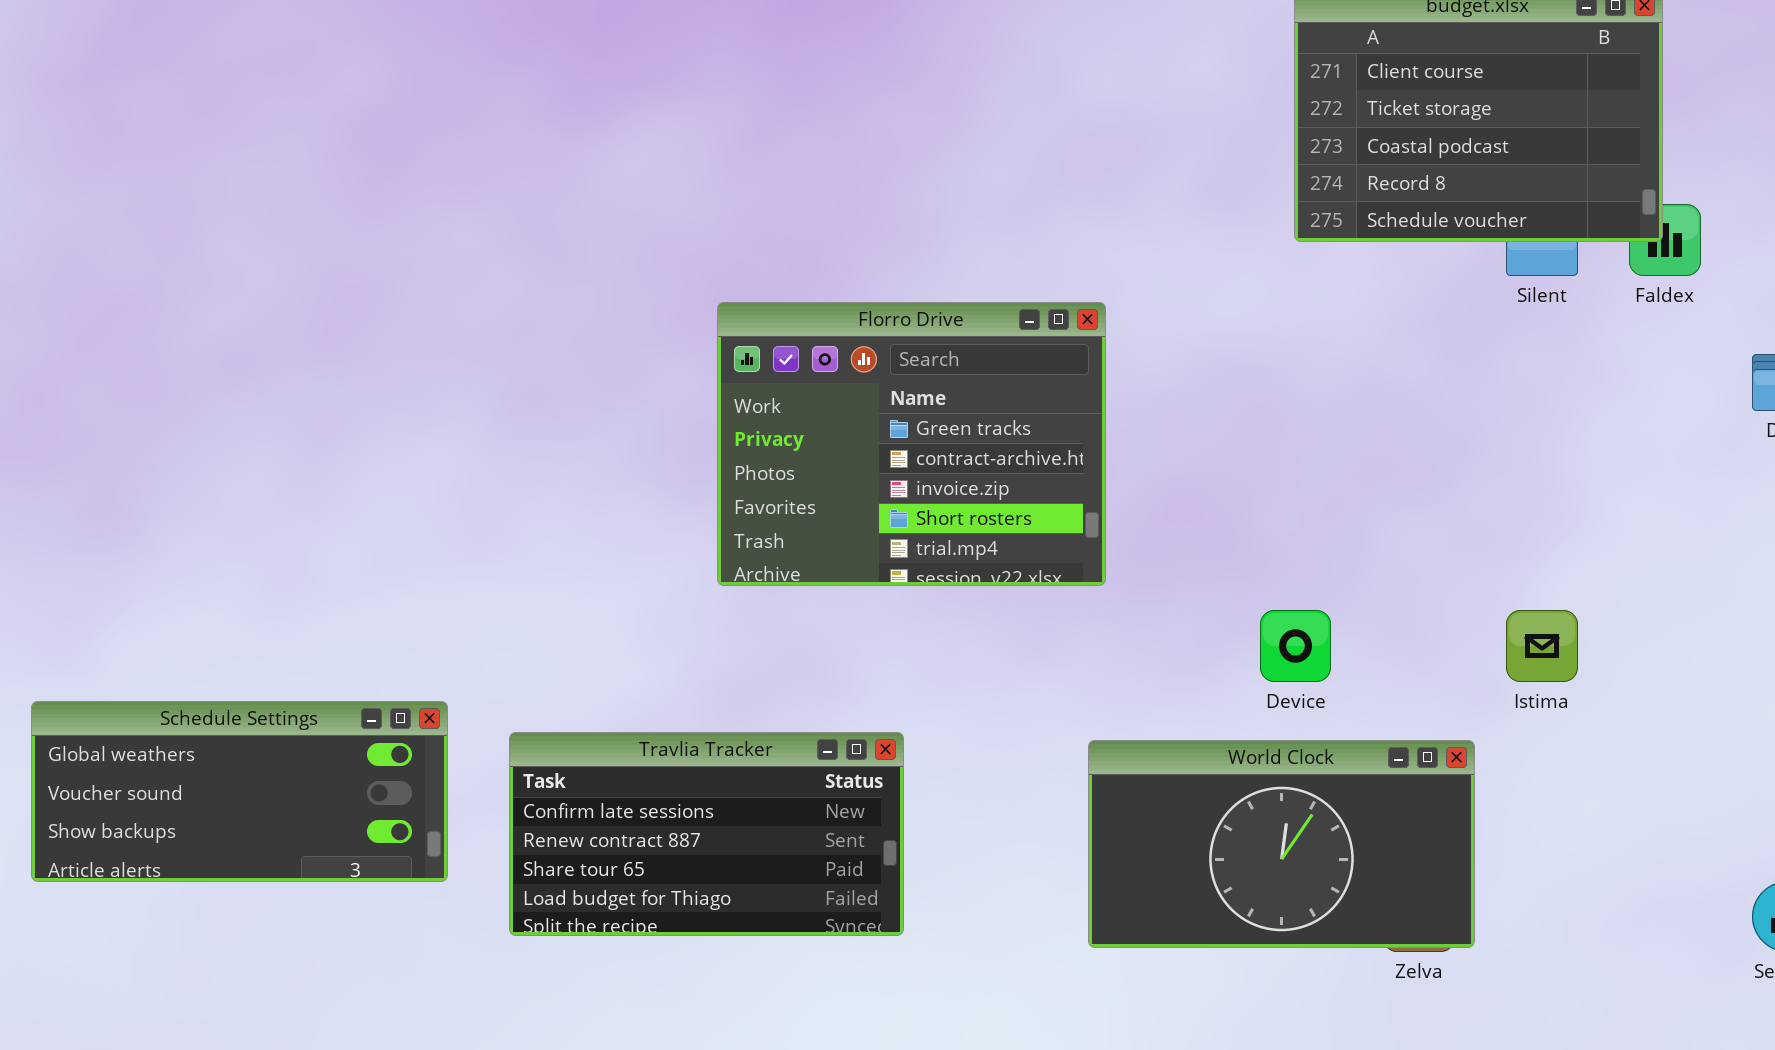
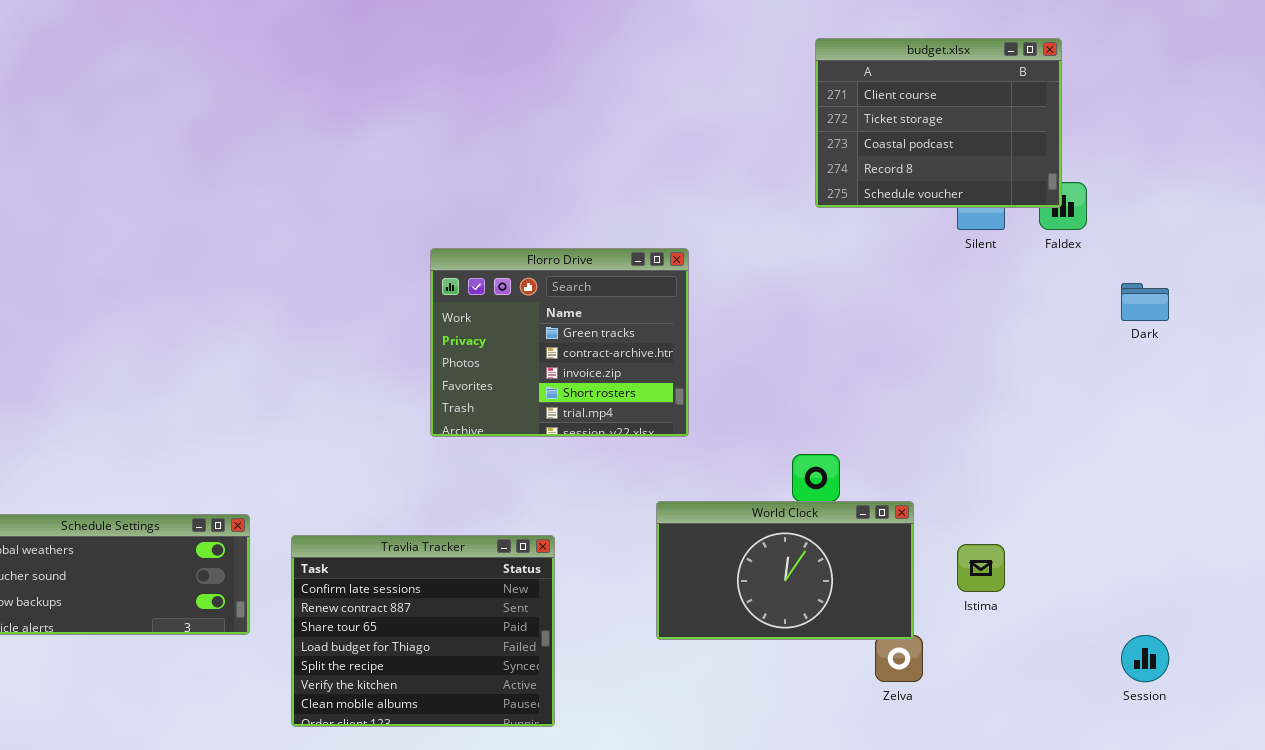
Istima: [1506,610,1578,682] -> [957,544,1005,592], moved
Travlia Tracker: [509,732,904,936] -> [291,535,555,727], resized
World Clock: [1088,740,1475,948] -> [656,501,914,640], moved

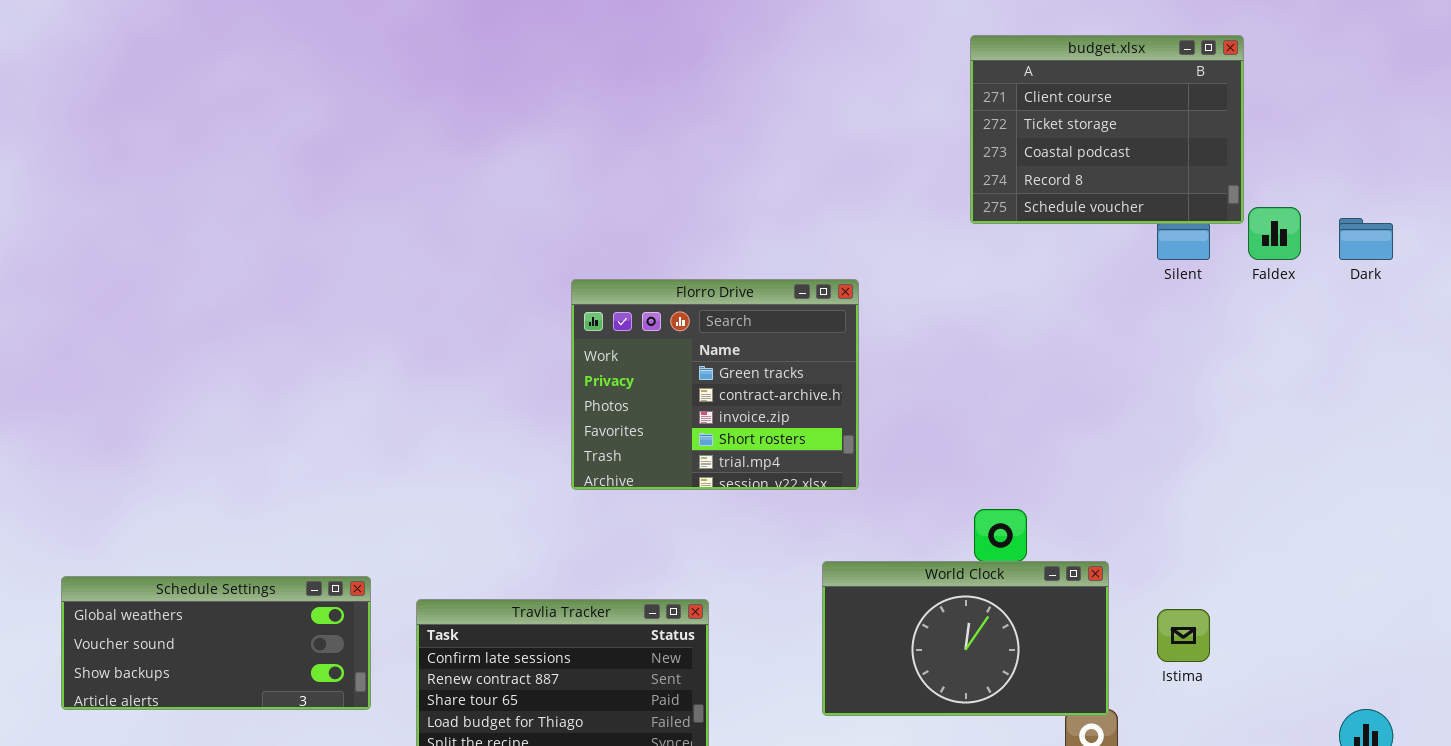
budget.xlsx: [815,38,1062,208] -> [970,35,1244,224], moved
Dark: [1121,283,1169,321] -> [1339,218,1393,260], moved

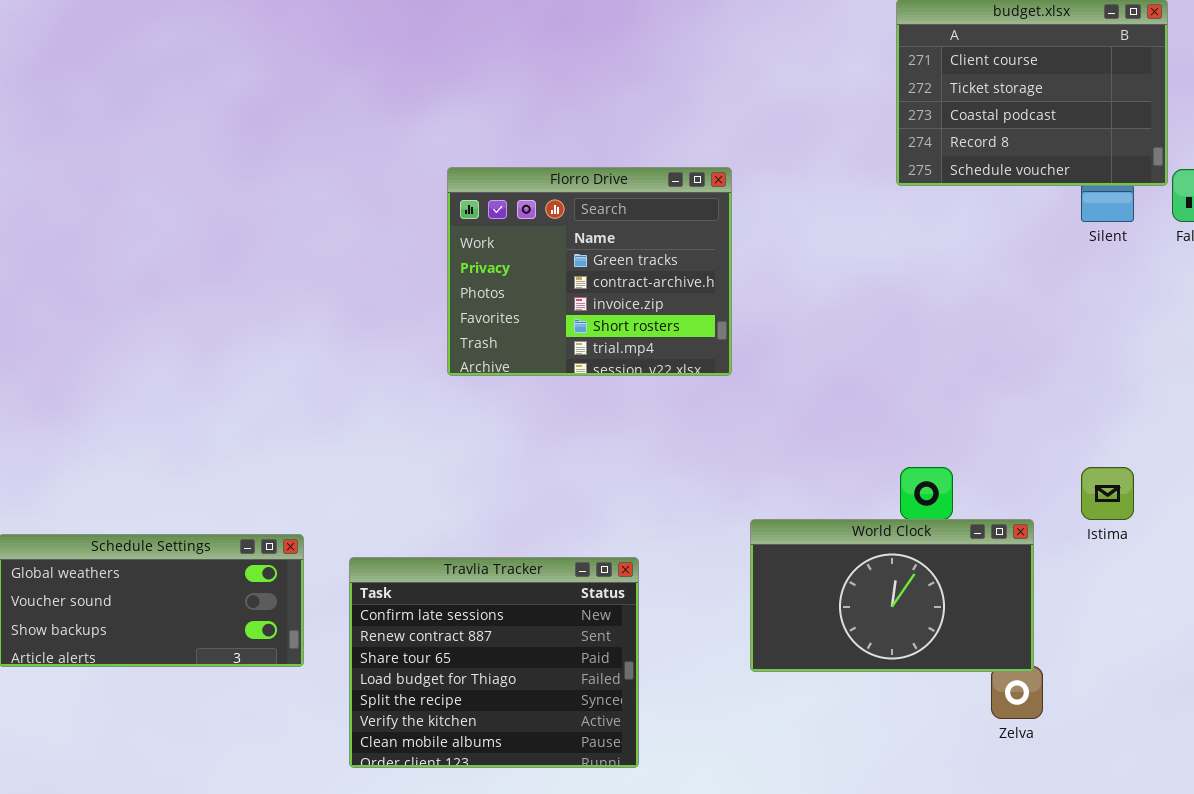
Florro Drive: [571,279,859,490] -> [447,167,732,376], moved
Istima: [1157,609,1210,662] -> [1081,467,1134,520], moved

